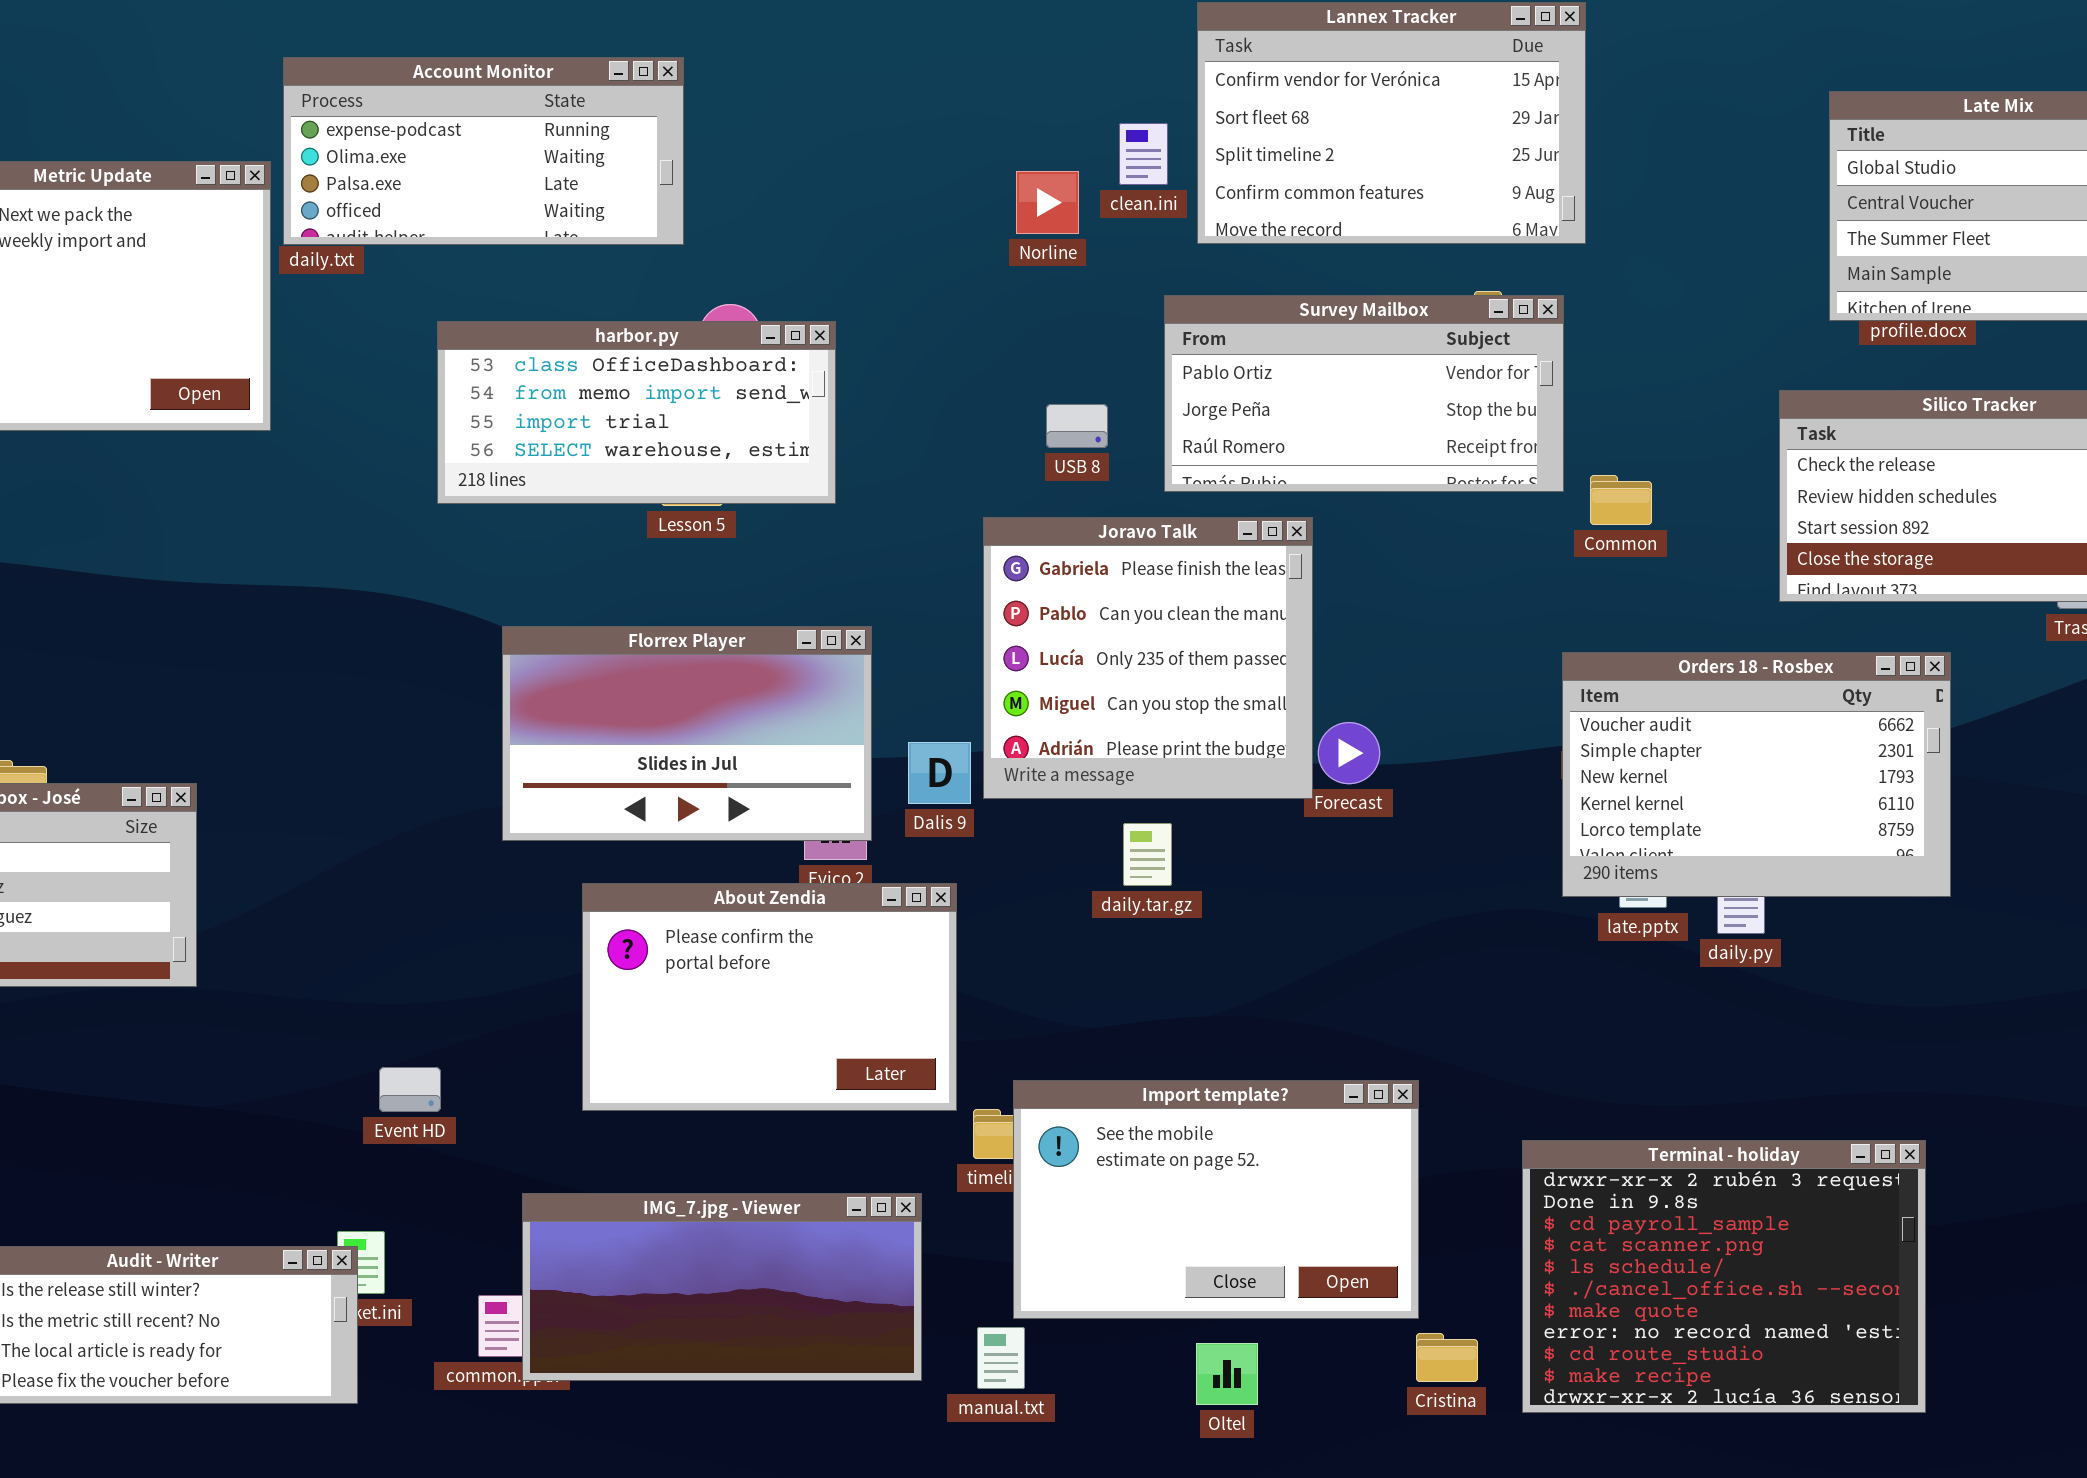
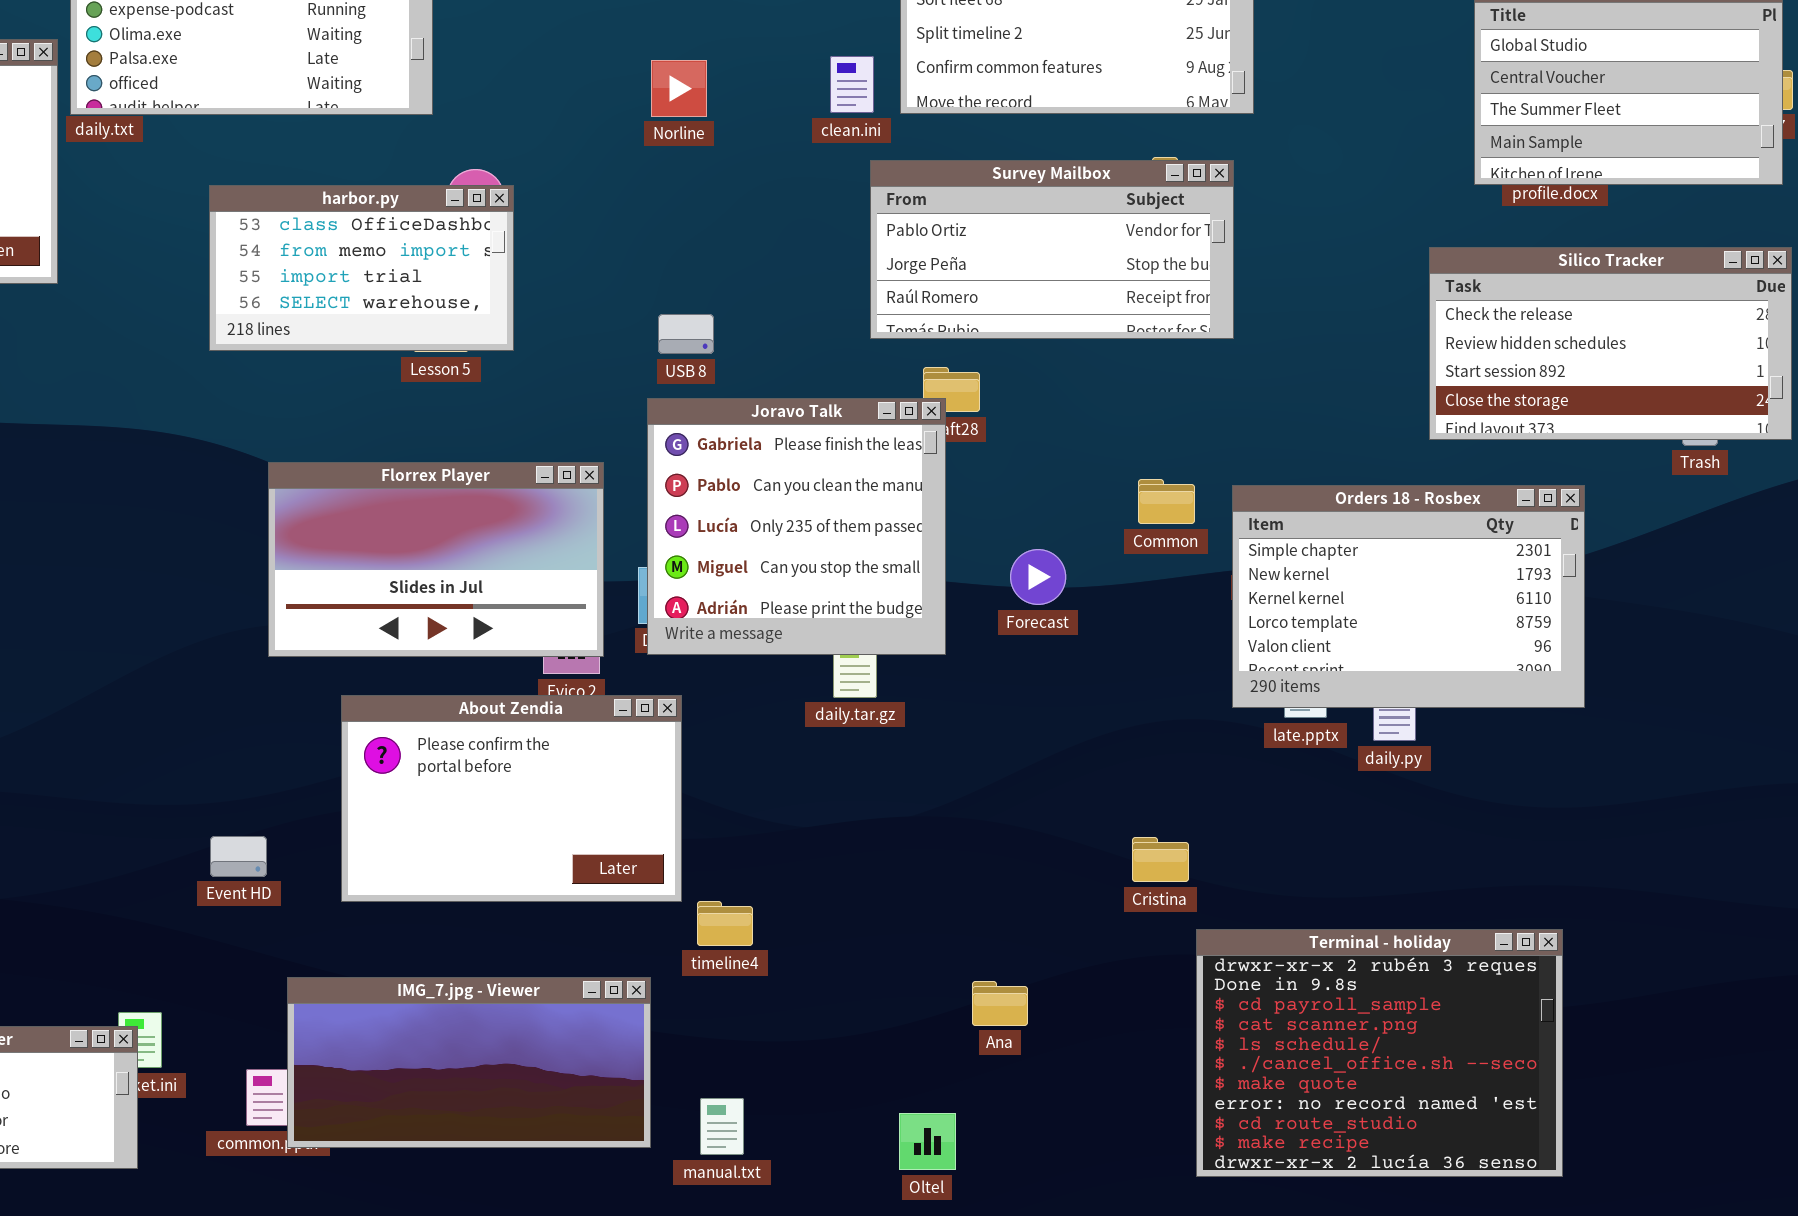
clean.ini: [1119,123,1168,185] -> [830,56,874,113], moved
Norline: [1016,171,1079,234] -> [651,60,707,117], moved
harbor.py: [437,321,836,504] -> [209,185,514,351], resized
USB 8: [1046,404,1108,448] -> [658,314,714,354], moved
Common: [1590,475,1652,525] -> [1138,479,1195,524], moved
Joravo Talk: [983,517,1313,799] -> [647,398,946,655], moved
Orders 18 - Rosbex: [1562,652,1951,897] -> [1232,485,1585,708], scrolled down 1 row
Event HD: [379,1067,441,1112] -> [210,836,267,877], moved
Import template?: [1013,1080,1419,1319] -> none, closed
Cristina: [1416,1333,1478,1382] -> [1132,837,1189,882], moved

